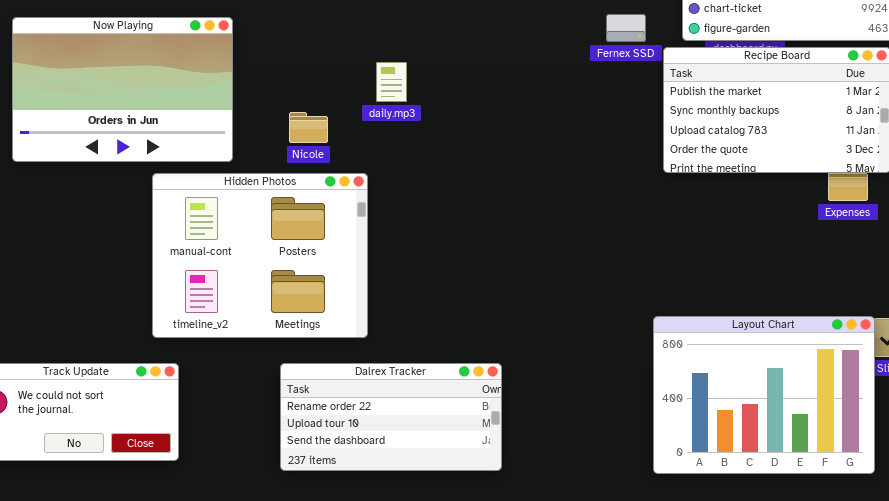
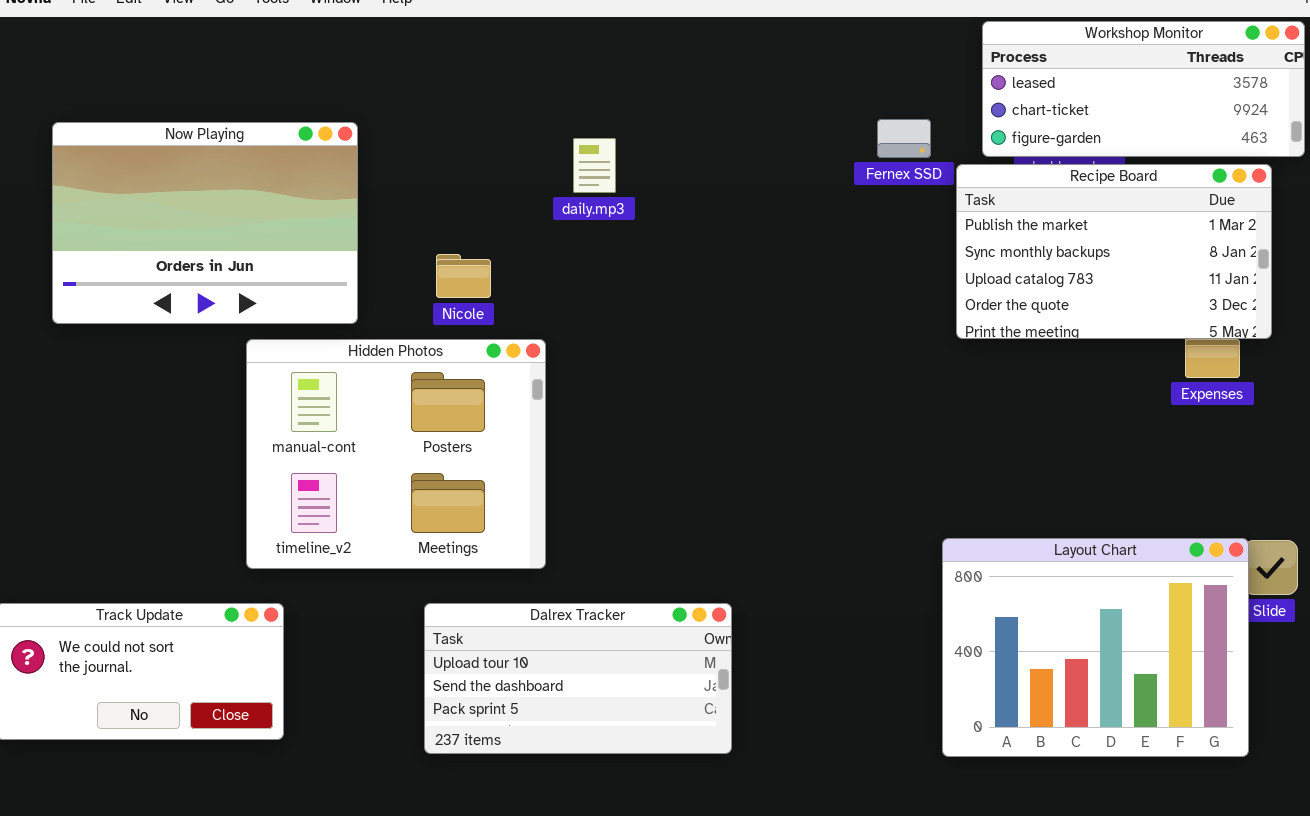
daily.mp3: [376,62,407,102] -> [573,138,616,193], moved
Dalrex Tracker: [280,363,502,471] -> [424,603,732,754], scrolled down 1 row

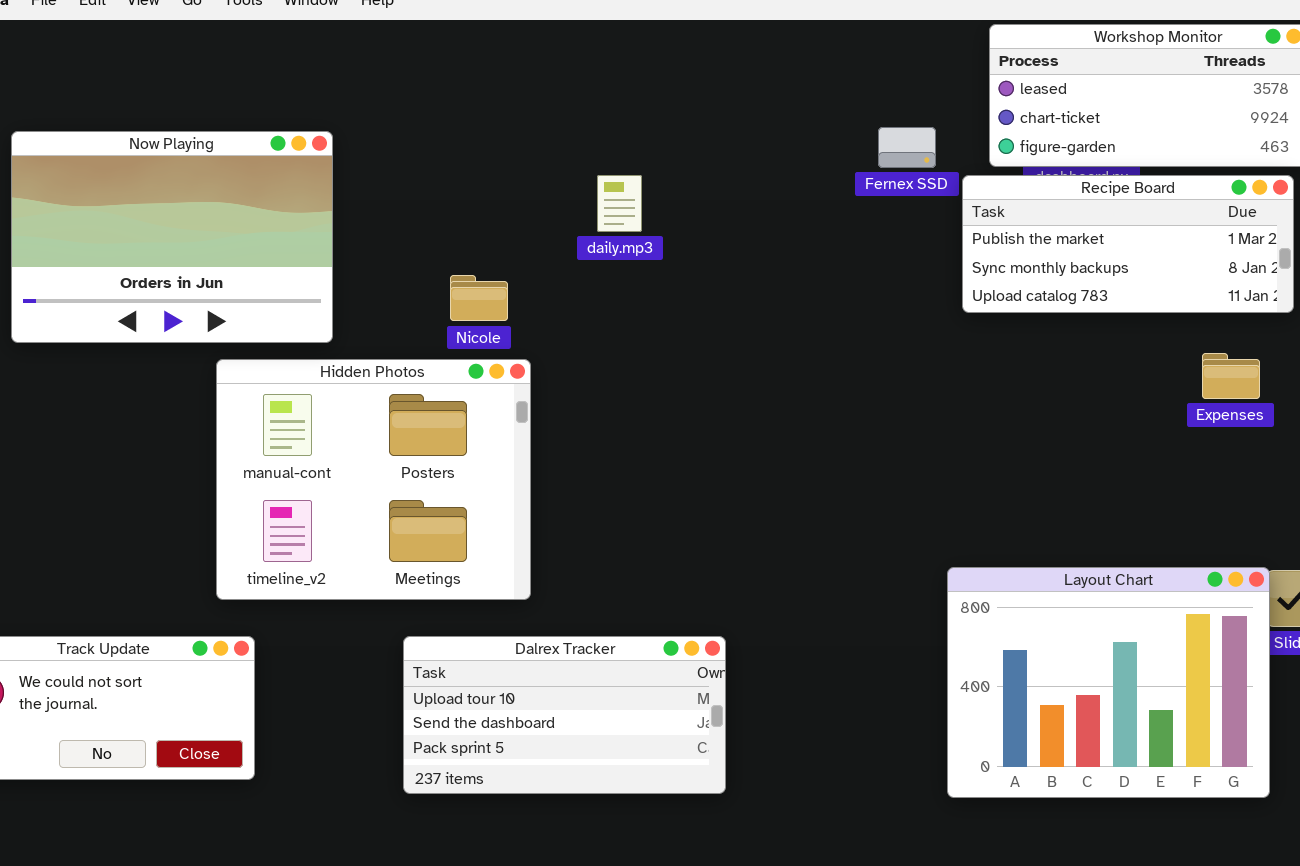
daily.mp3: [573,138,616,193] -> [597,175,642,232], moved
Recipe Board: [956,164,1272,339] -> [962,175,1294,313], resized
Nicole: [436,254,491,298] -> [450,275,508,321], moved

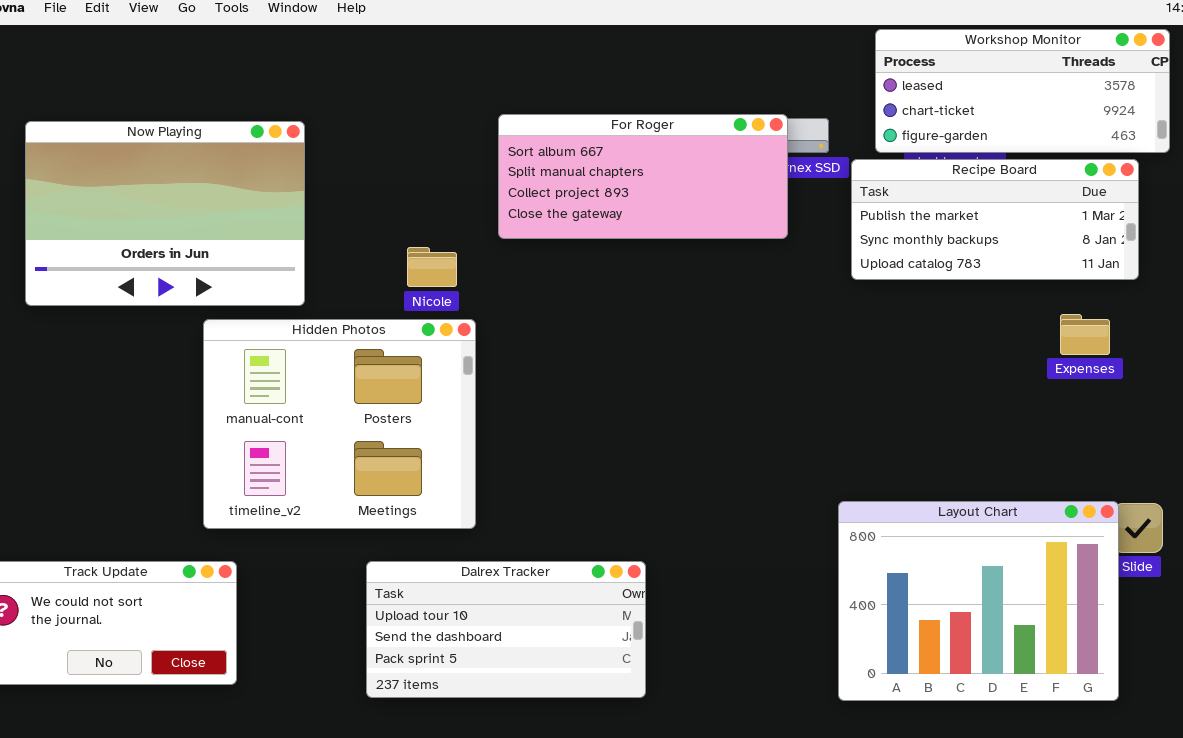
For Roger: none -> [498,114,788,239], opened

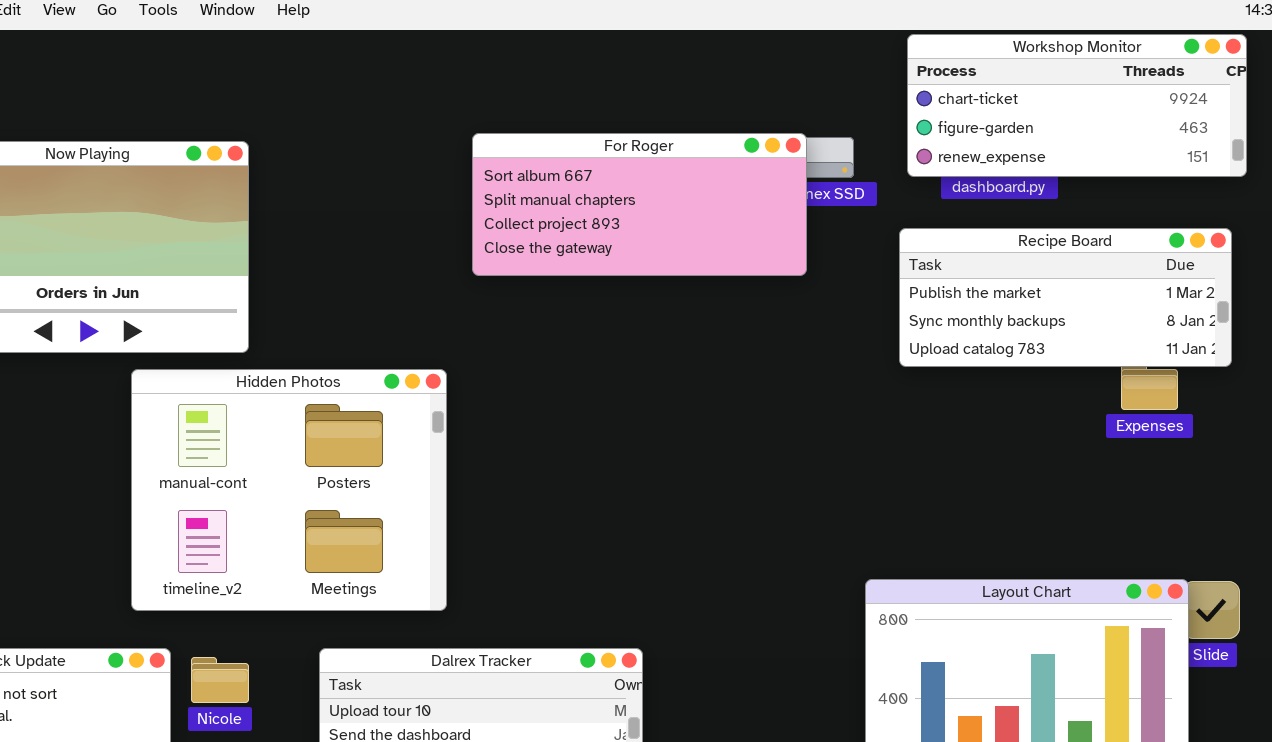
Workshop Monitor: [875,29,1170,153] -> [907,34,1247,177], scrolled down 1 row
Recipe Board: [851,159,1139,280] -> [899,228,1232,367], moved
Nicole: [407,247,457,287] -> [191,657,249,703], moved

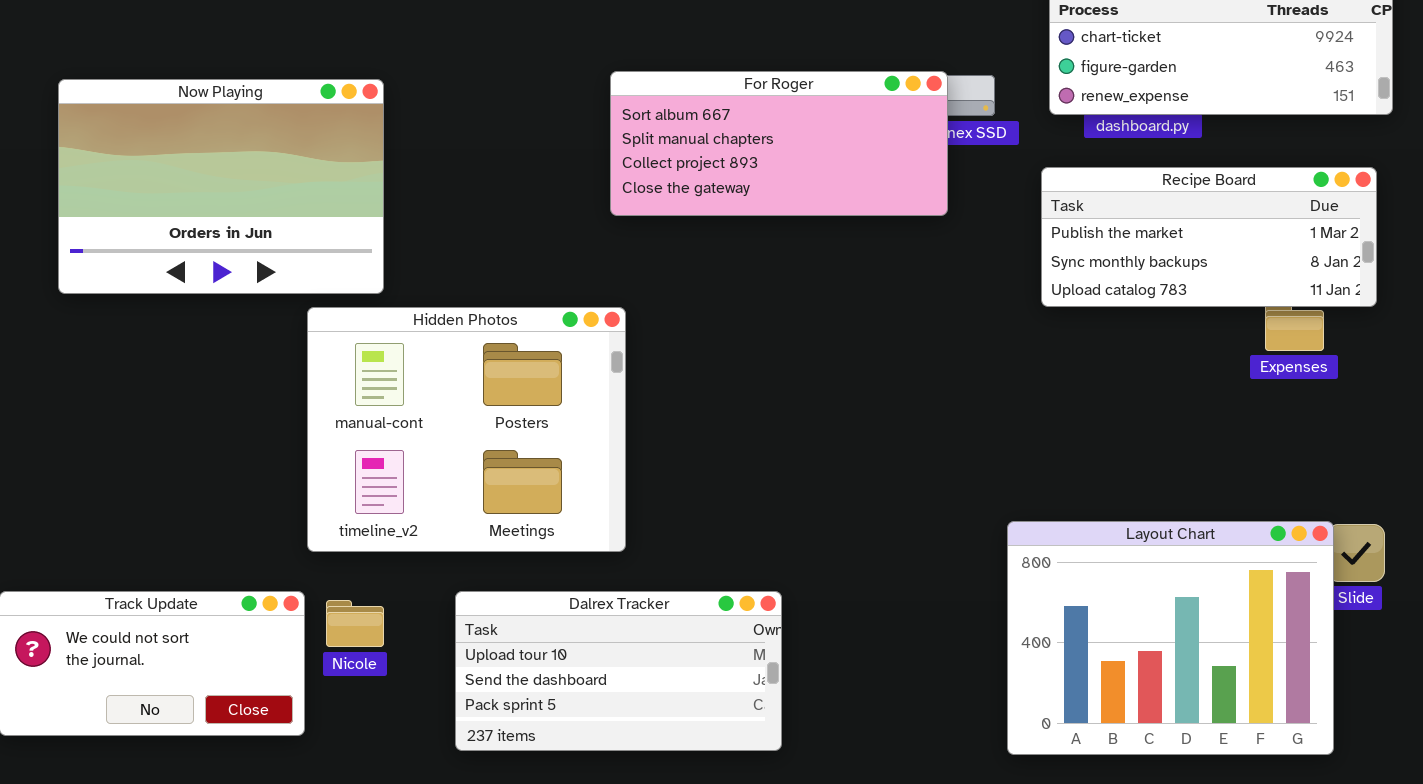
Hidden Photos: [131,369,447,611] -> [307,307,626,552], moved

